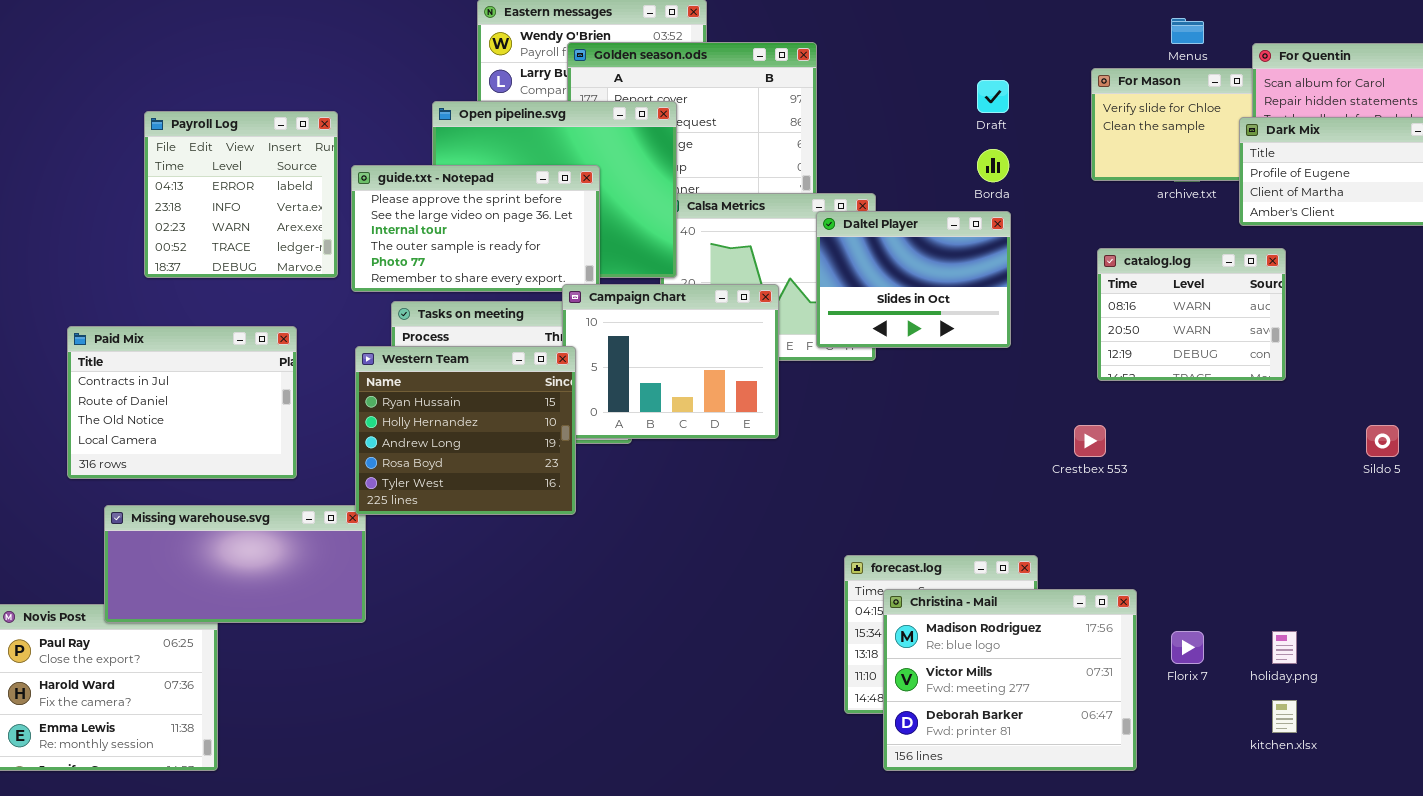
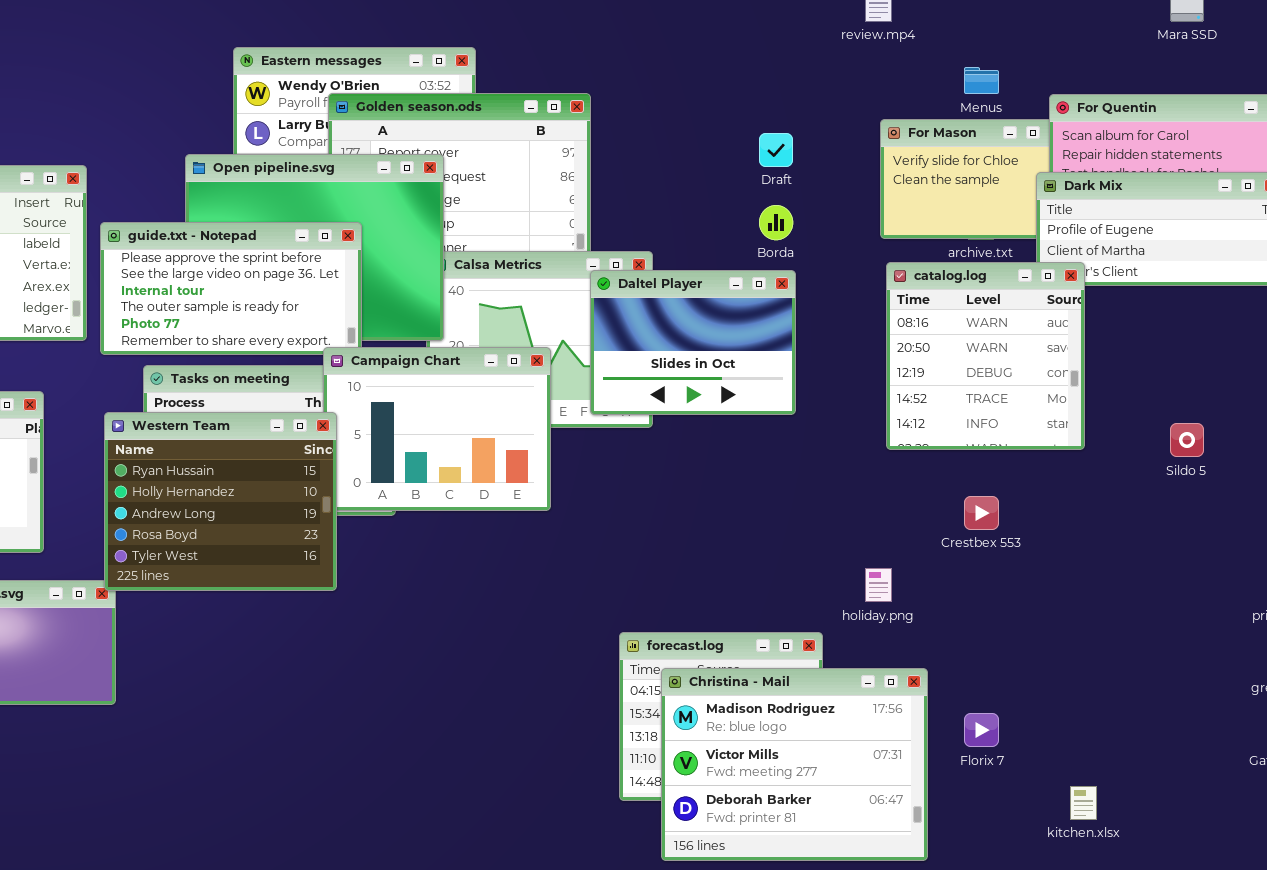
catalog.log: [1097,248,1286,381] -> [886,262,1085,450], resized
Crestbex 553: [1074,425,1106,457] -> [964,496,999,530], moved
Sildo 5: [1366,425,1399,457] -> [1170,423,1204,457], moved
holiday.png: [1272,631,1297,664] -> [865,568,892,602], moved

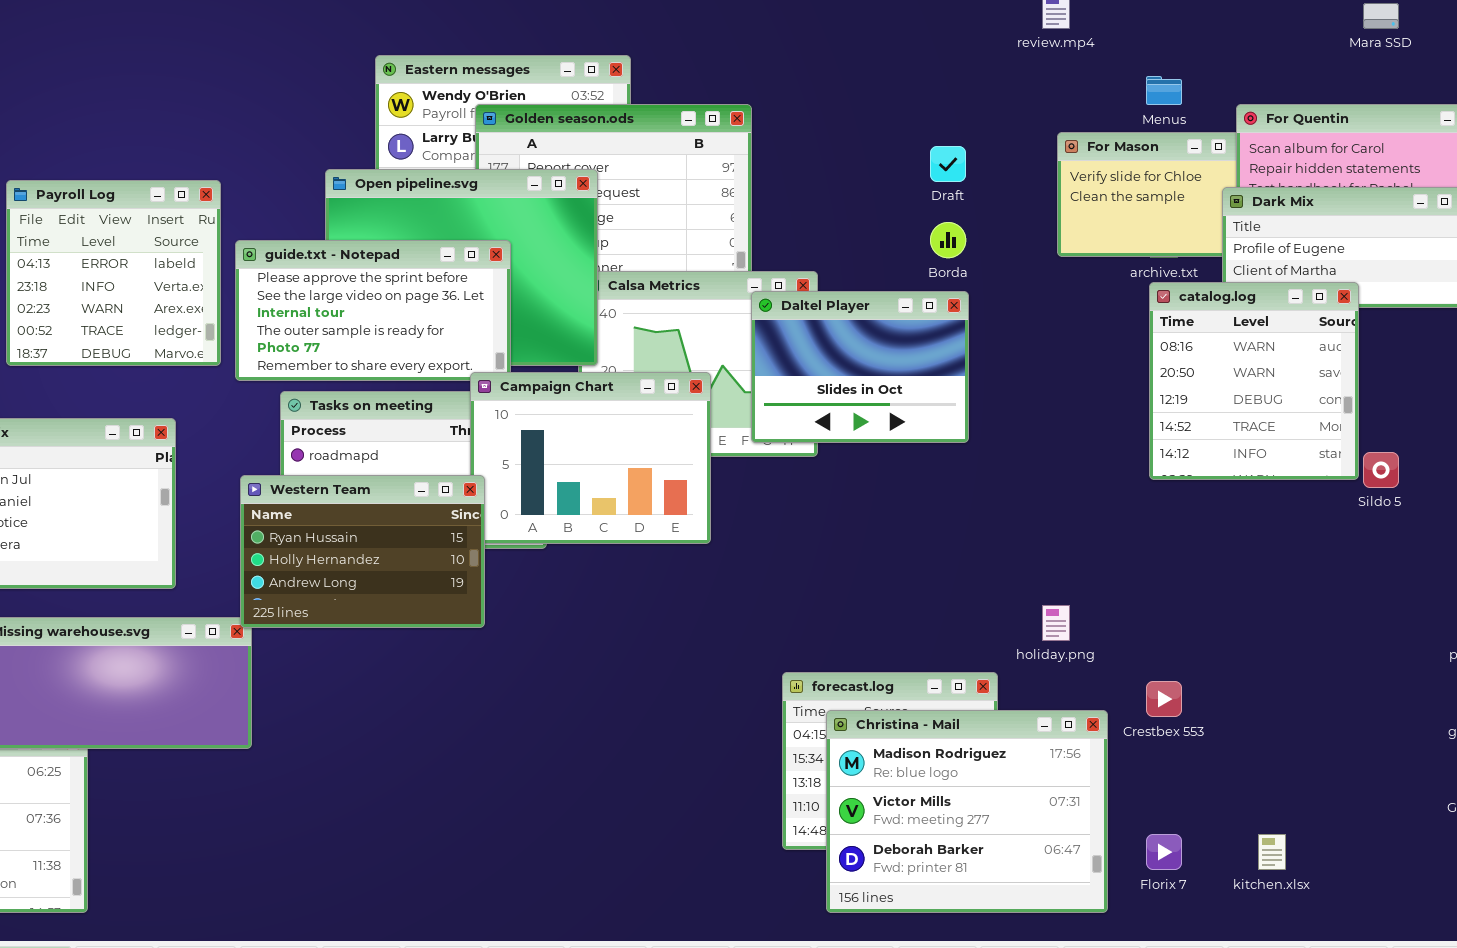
catalog.log: [886,262,1085,450] -> [1149,282,1359,480], moved
Western Team: [104,412,337,591] -> [240,475,485,628], resized
Crestbex 553: [964,496,999,530] -> [1146,681,1182,717], moved
Florix 7: [964,713,999,747] -> [1146,834,1182,870], moved

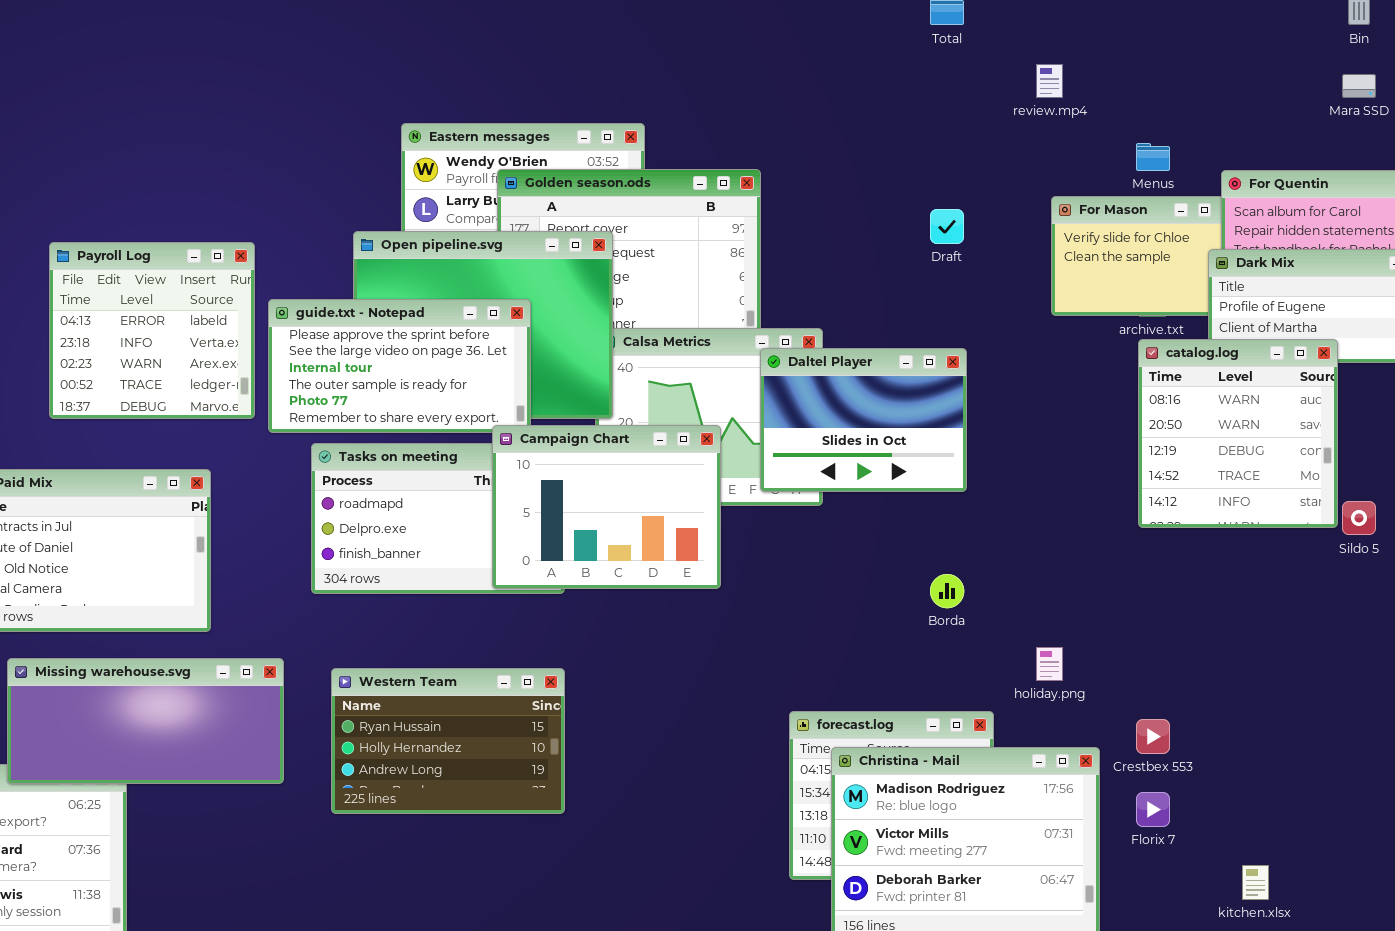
Borda: [930,222,966,258] -> [930,574,964,608], moved
Western Team: [240,475,485,628] -> [331,668,565,814], moved
Florix 7: [1146,834,1182,870] -> [1136,792,1170,827], moved

